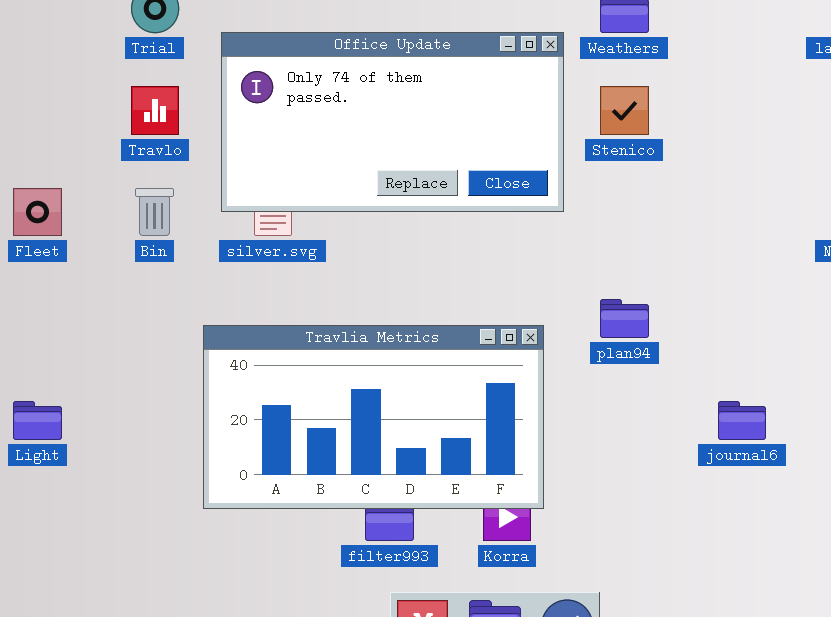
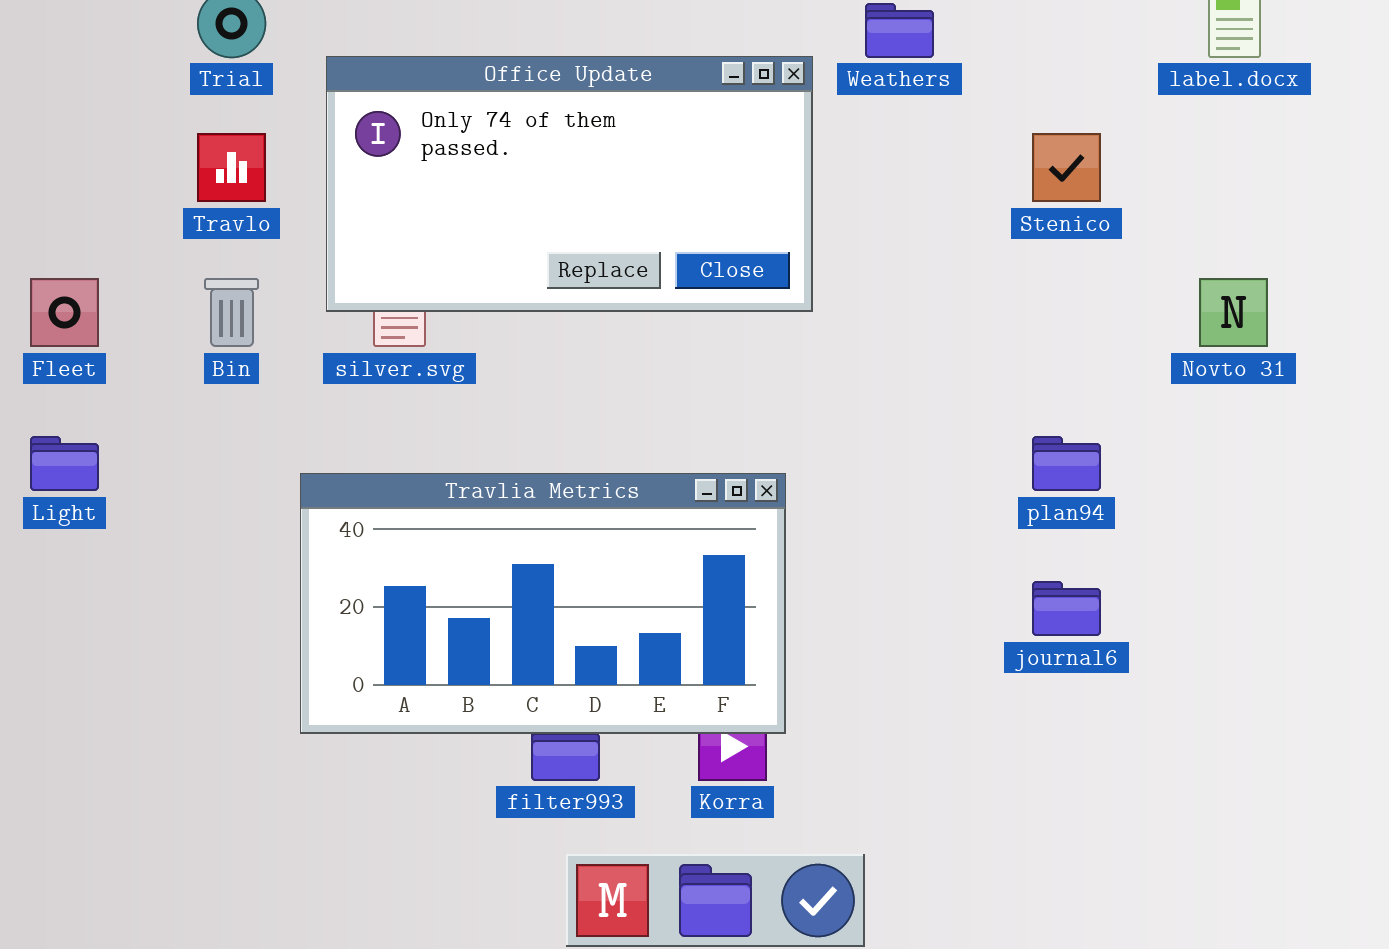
Stenico: [600,86,649,135] -> [1032,133,1101,202], moved
plan94: [600,299,649,338] -> [1032,436,1101,491], moved
Light: [13,401,62,440] -> [30,436,99,491], moved

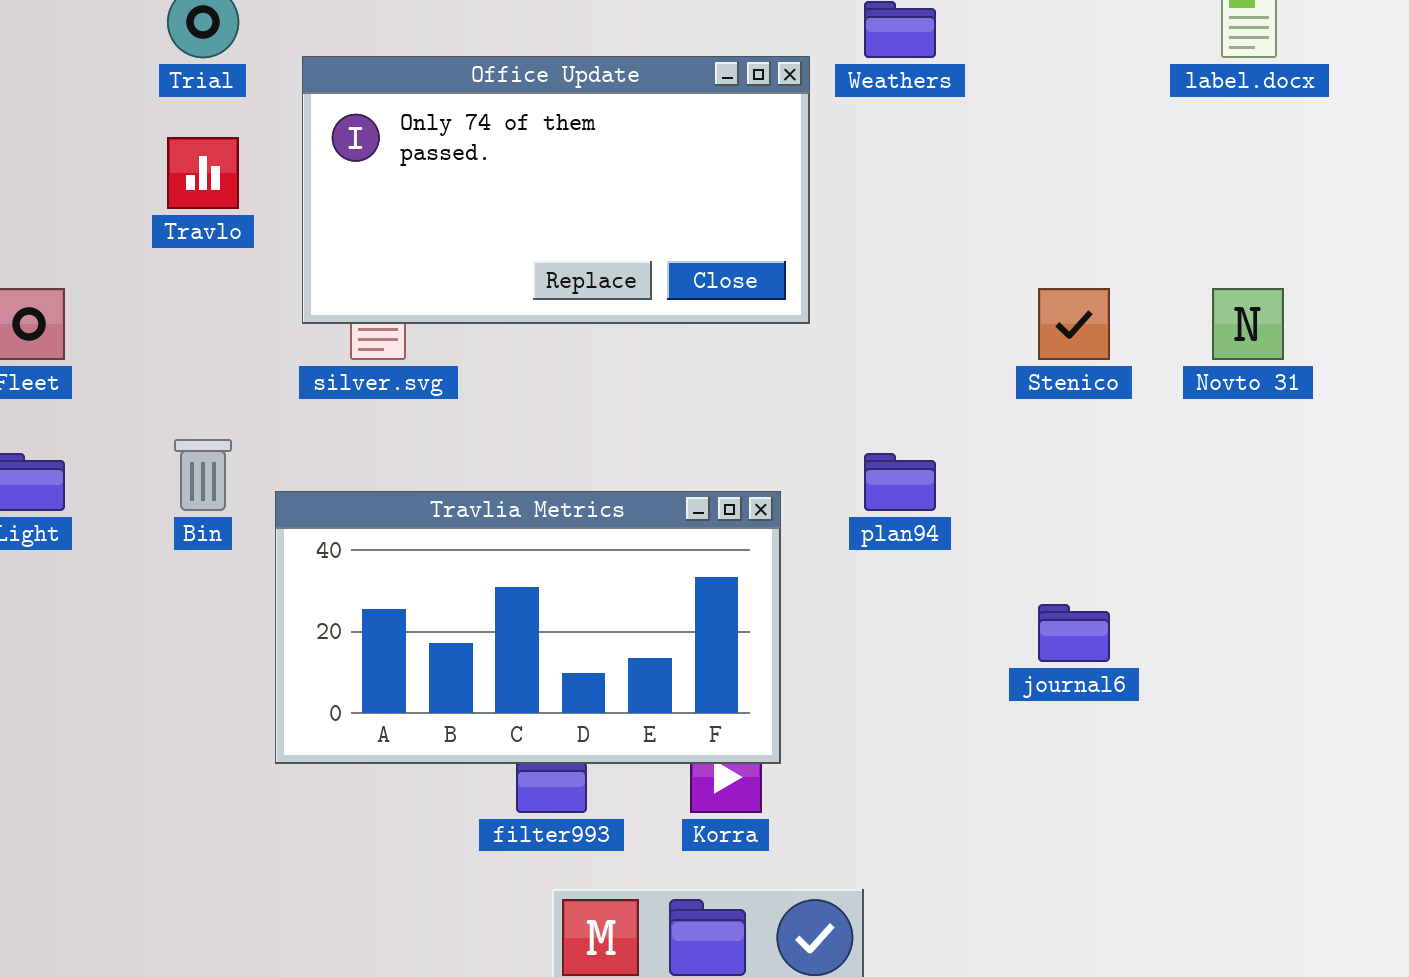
Stenico: [1032,133,1101,202] -> [1038,288,1110,360], moved
Bin: [204,278,259,347] -> [174,439,232,511], moved
plan94: [1032,436,1101,491] -> [864,453,936,511], moved

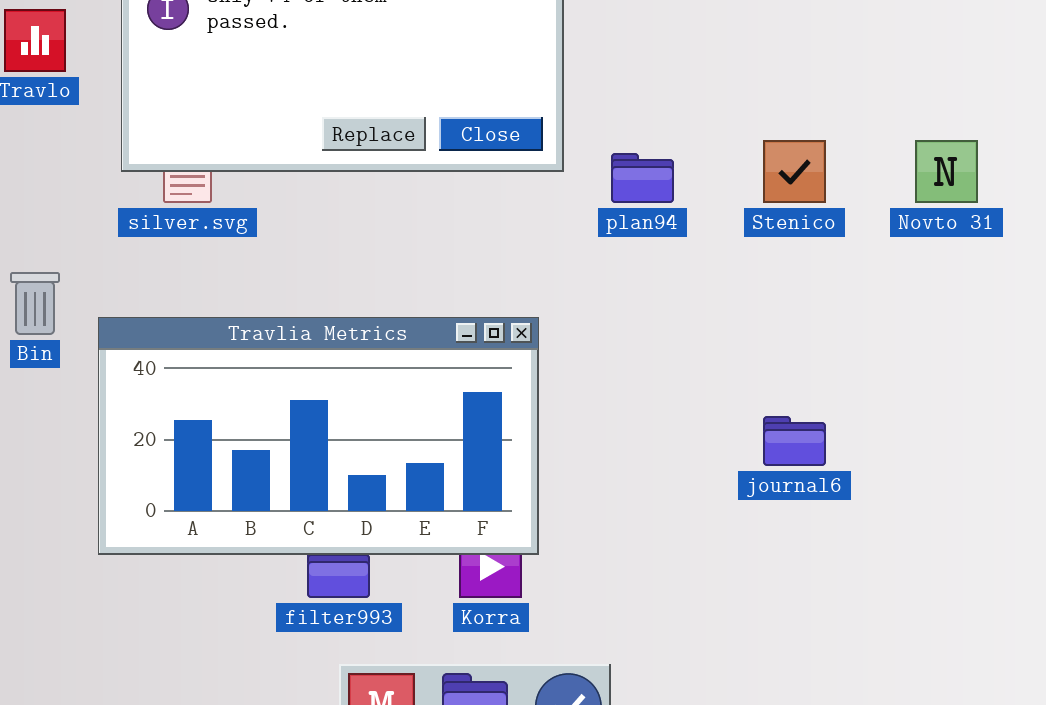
plan94: [864,453,936,511] -> [611,153,674,203], moved

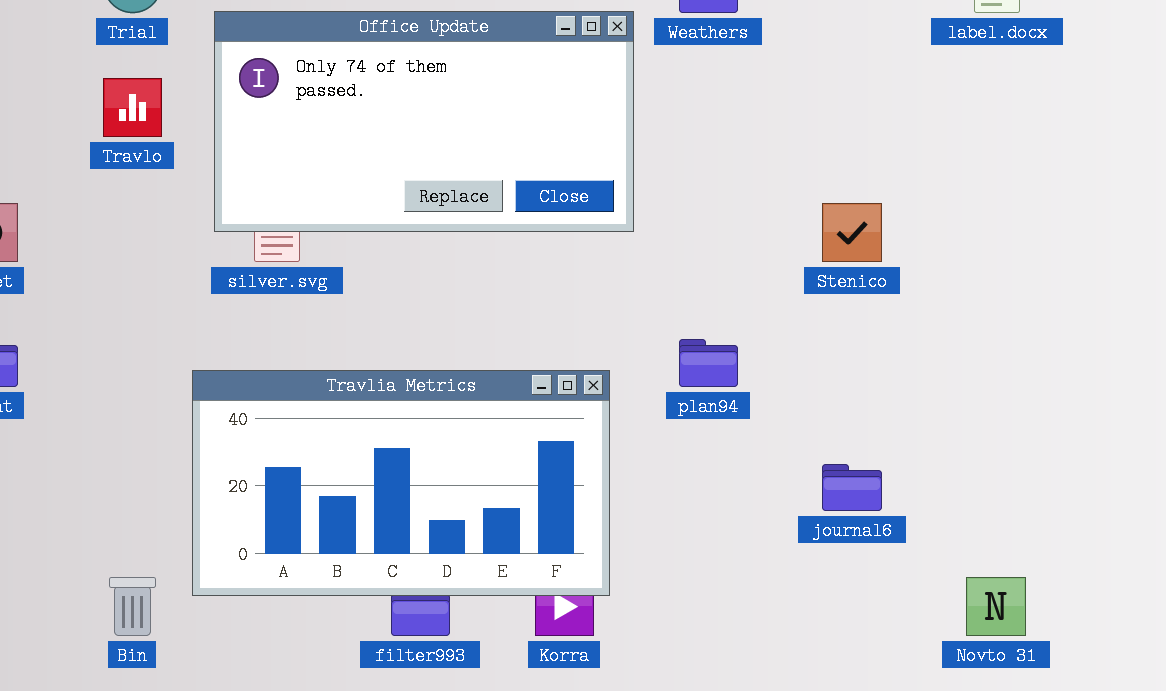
Novto 31: [915,140,978,203] -> [966,577,1026,636], moved
plan94: [611,153,674,203] -> [679,339,738,387], moved
Bin: [10,272,60,335] -> [109,577,156,636], moved

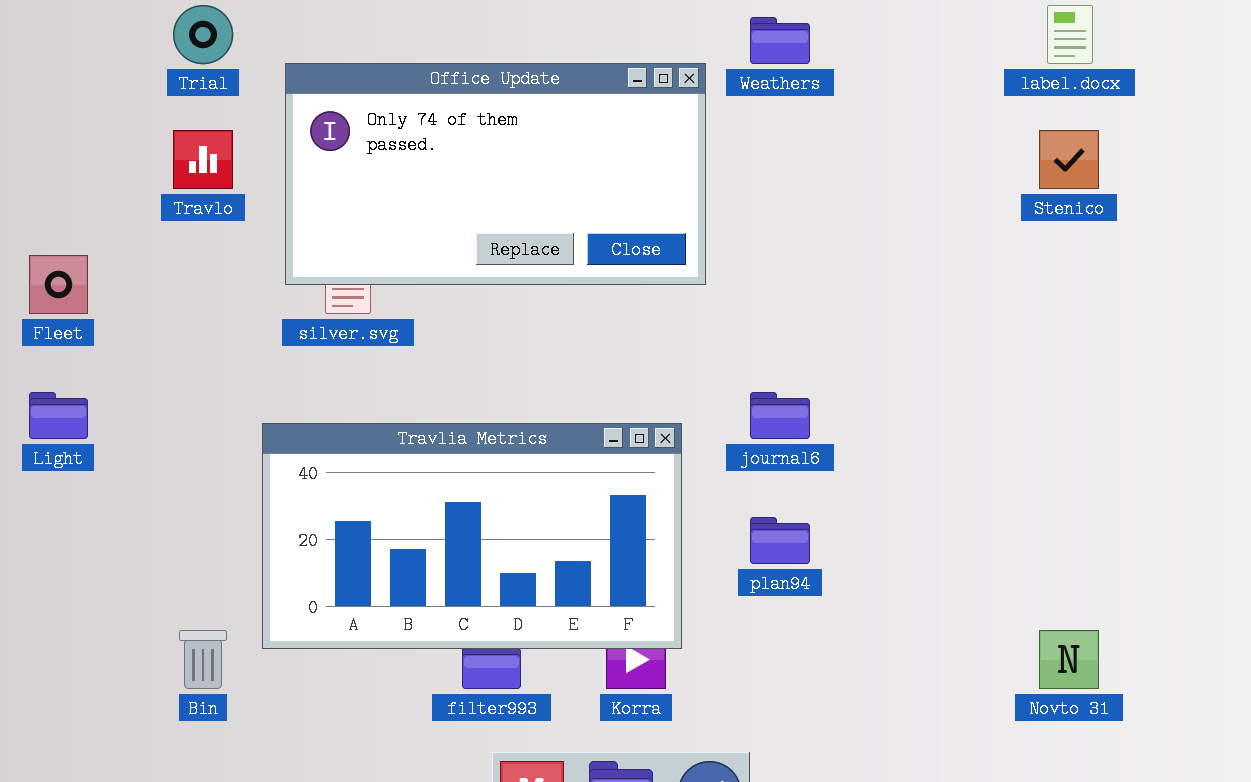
Stenico: [822,203,882,262] -> [1039,130,1099,189], moved
plan94: [679,339,738,387] -> [750,517,810,564], moved
journal6: [822,464,882,511] -> [750,392,810,439], moved

